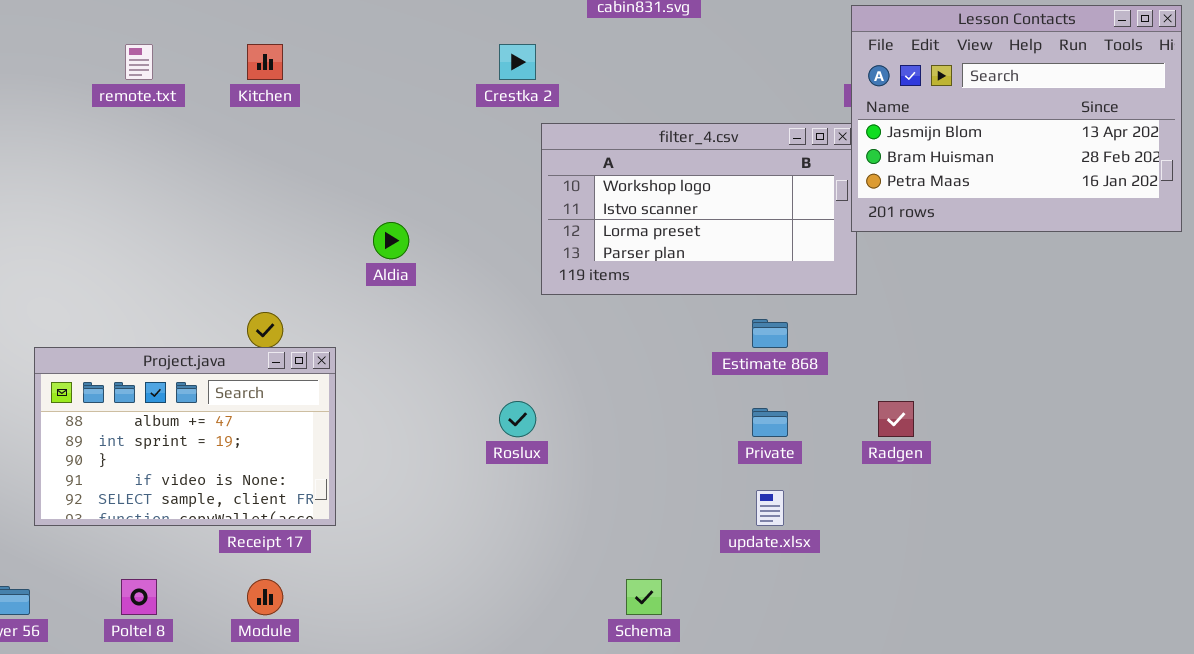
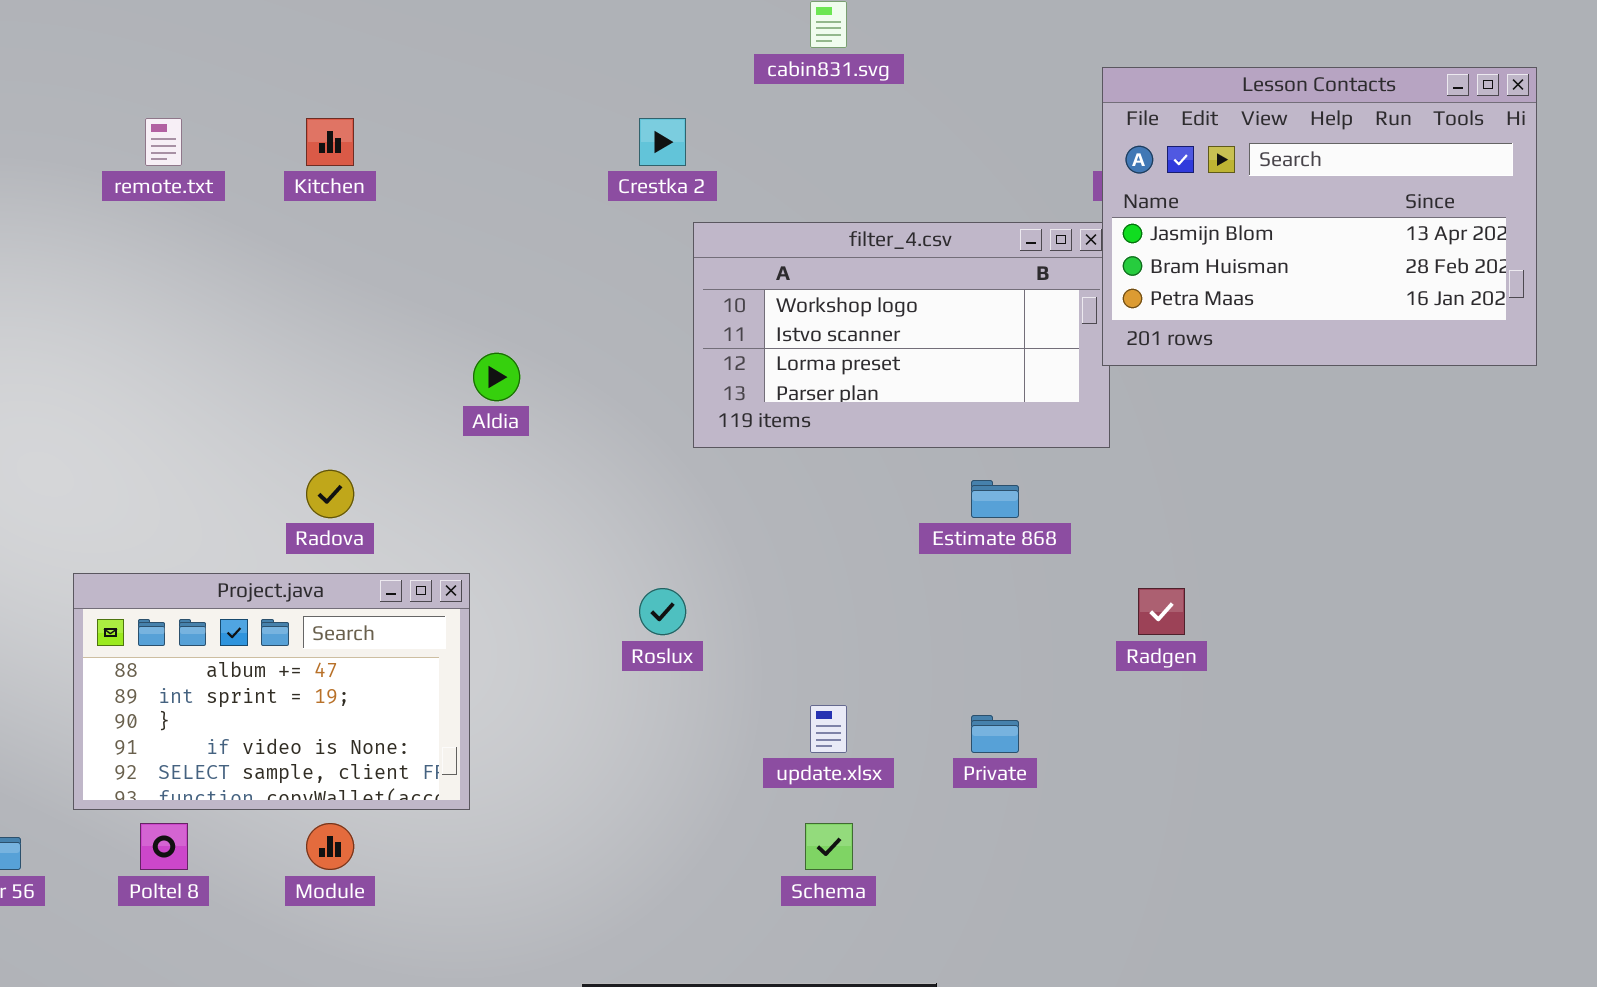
Project.java: [34,347,336,526] -> [73,573,470,810], moved
Private: [752,408,788,437] -> [971,715,1019,753], moved
update.xlsx: [756,490,784,526] -> [810,705,847,753], moved

